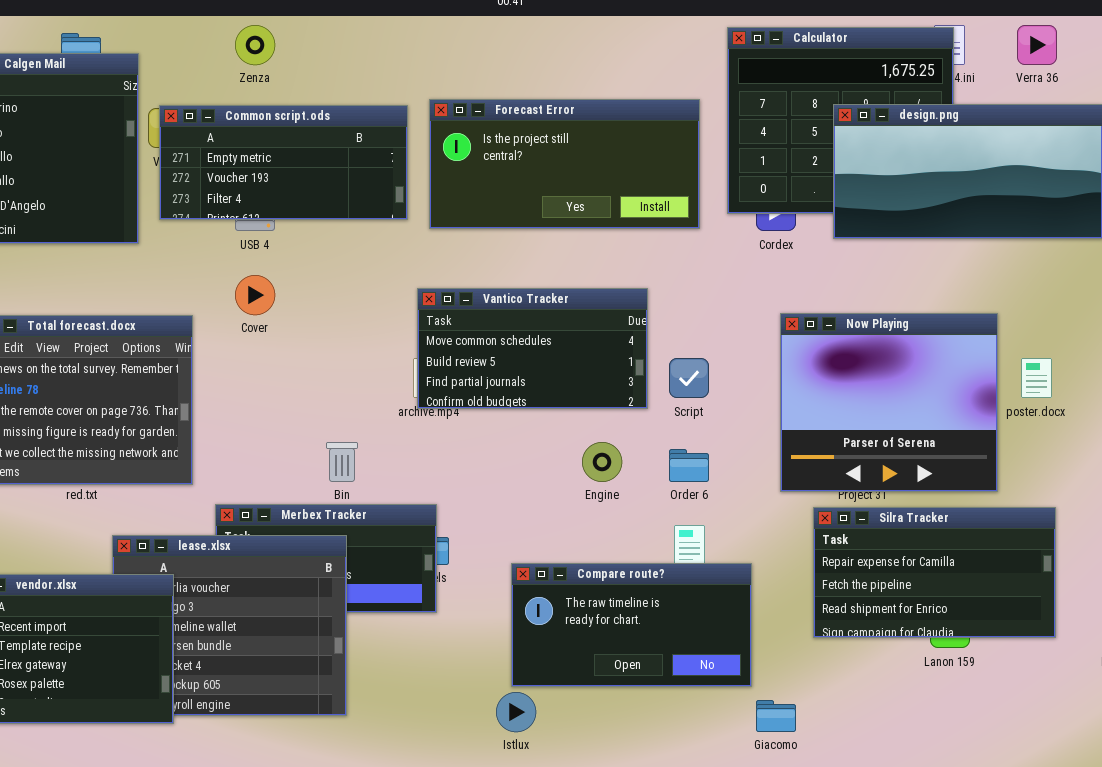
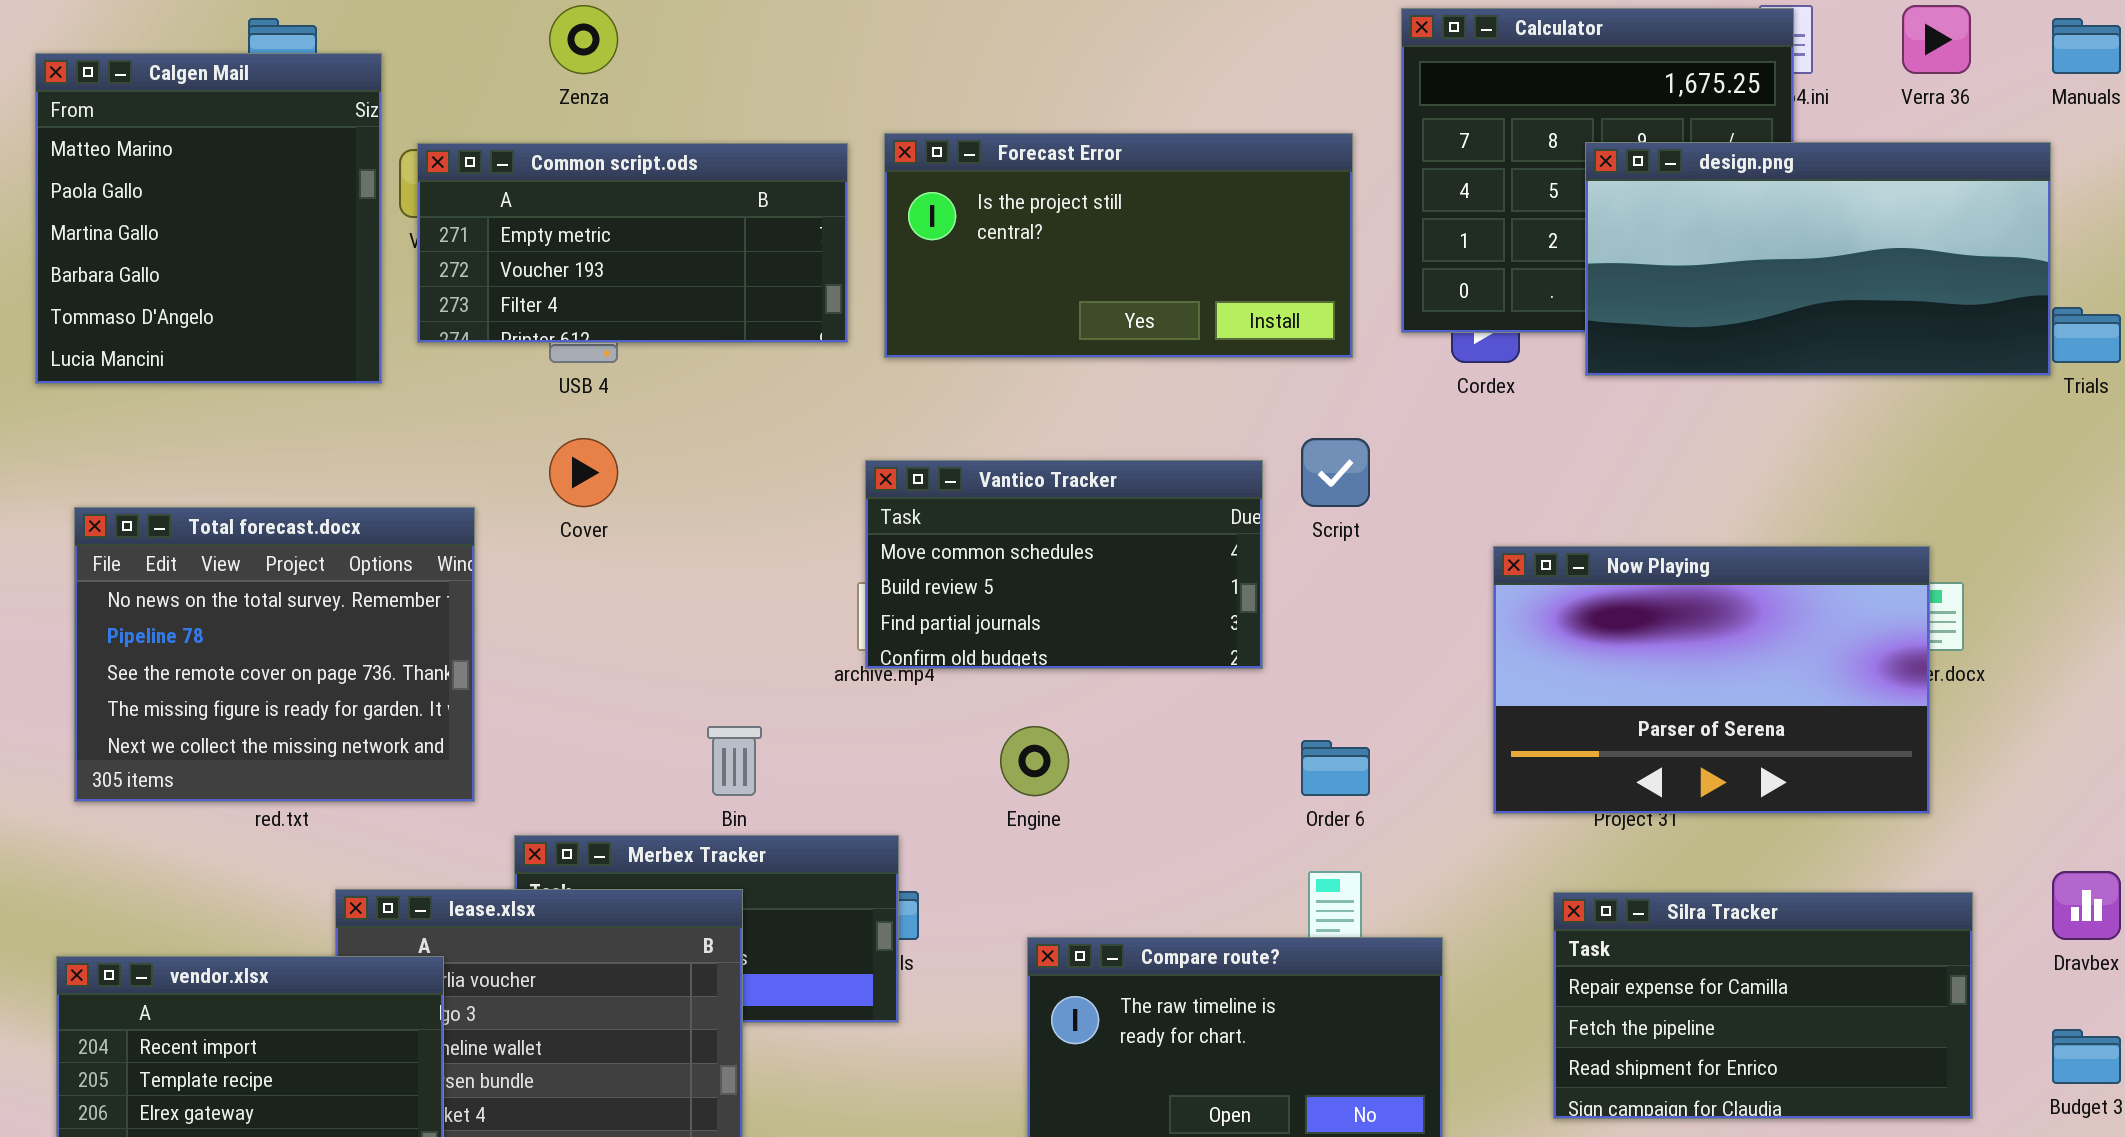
Now Playing: [780,313,998,492] -> [1493,546,1930,814], resized
Script: [669,358,709,398] -> [1301,438,1370,507], moved
Engine: [582,442,622,482] -> [1000,726,1069,796], moved
Silra Tracker: [813,507,1056,638] -> [1553,892,1973,1119], moved

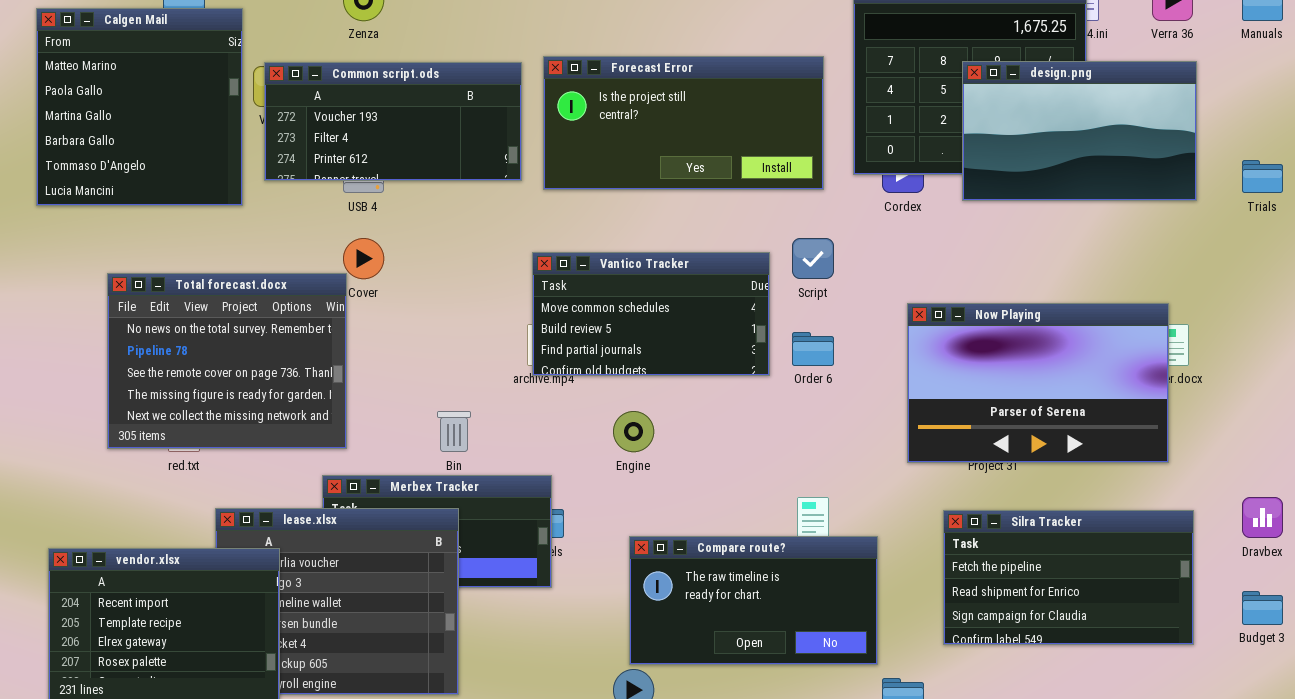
design.png: [1585,142,2051,376] -> [962,61,1197,201], resized
Common script.ods: [417,143,848,343] -> [264,62,522,181], scrolled down 1 row
Total forecast.docx: [74,507,475,802] -> [107,273,347,449], moved
Order 6: [1301,740,1370,796] -> [792,332,834,366], moved
Silra Tracker: [1553,892,1973,1119] -> [943,510,1194,645], scrolled down 1 row

